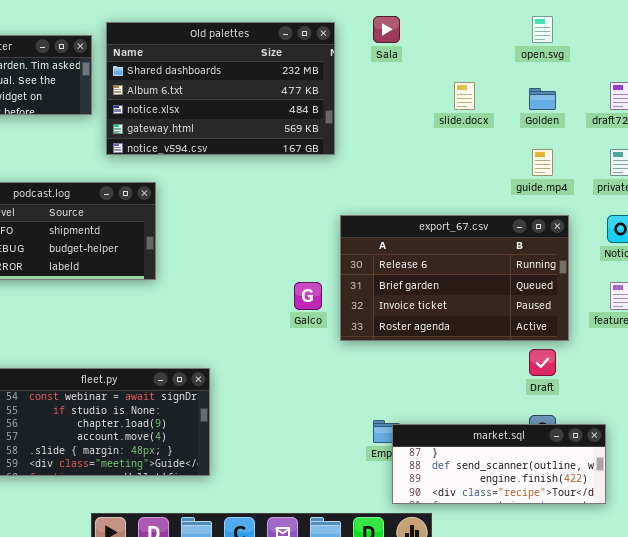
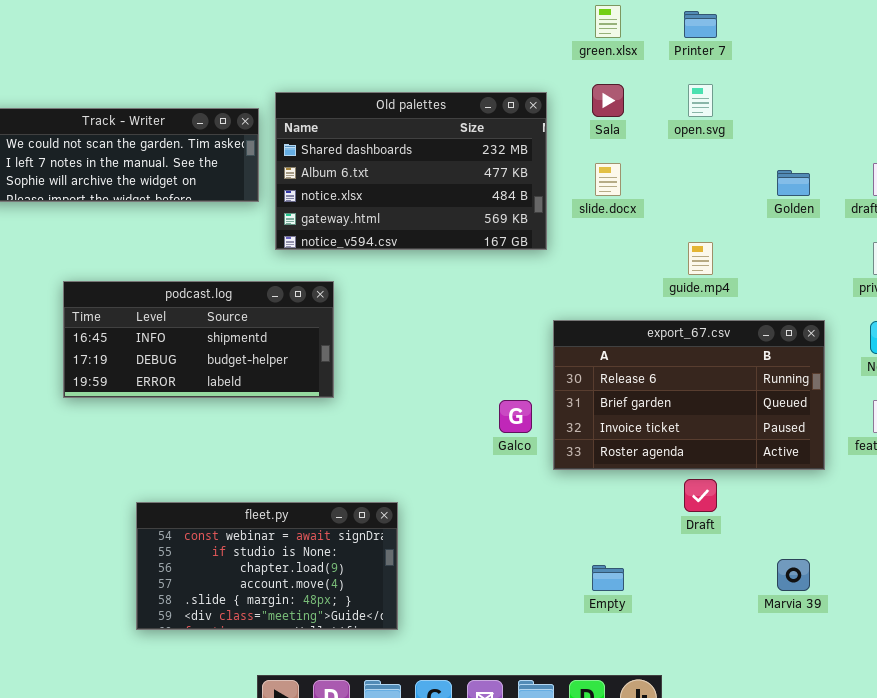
open.svg: [532,16,553,43] -> [688,84,713,117], moved
slide.docx: [454,82,475,110] -> [595,163,621,196], moved
guide.mp4: [532,149,553,176] -> [688,242,713,275], moved
Draft: [529,349,556,376] -> [684,479,717,512], moved
market.sql: [392,424,606,504] -> none, closed

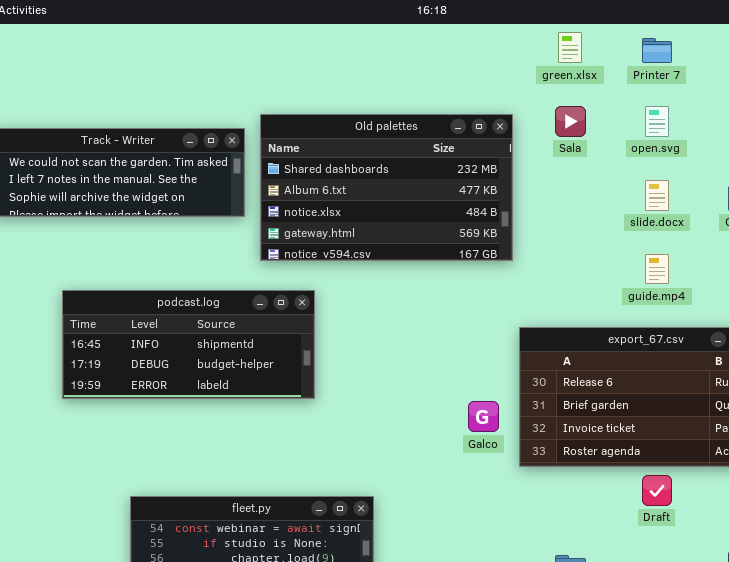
slide.docx: [595,163,621,196] -> [645,180,669,211], moved

